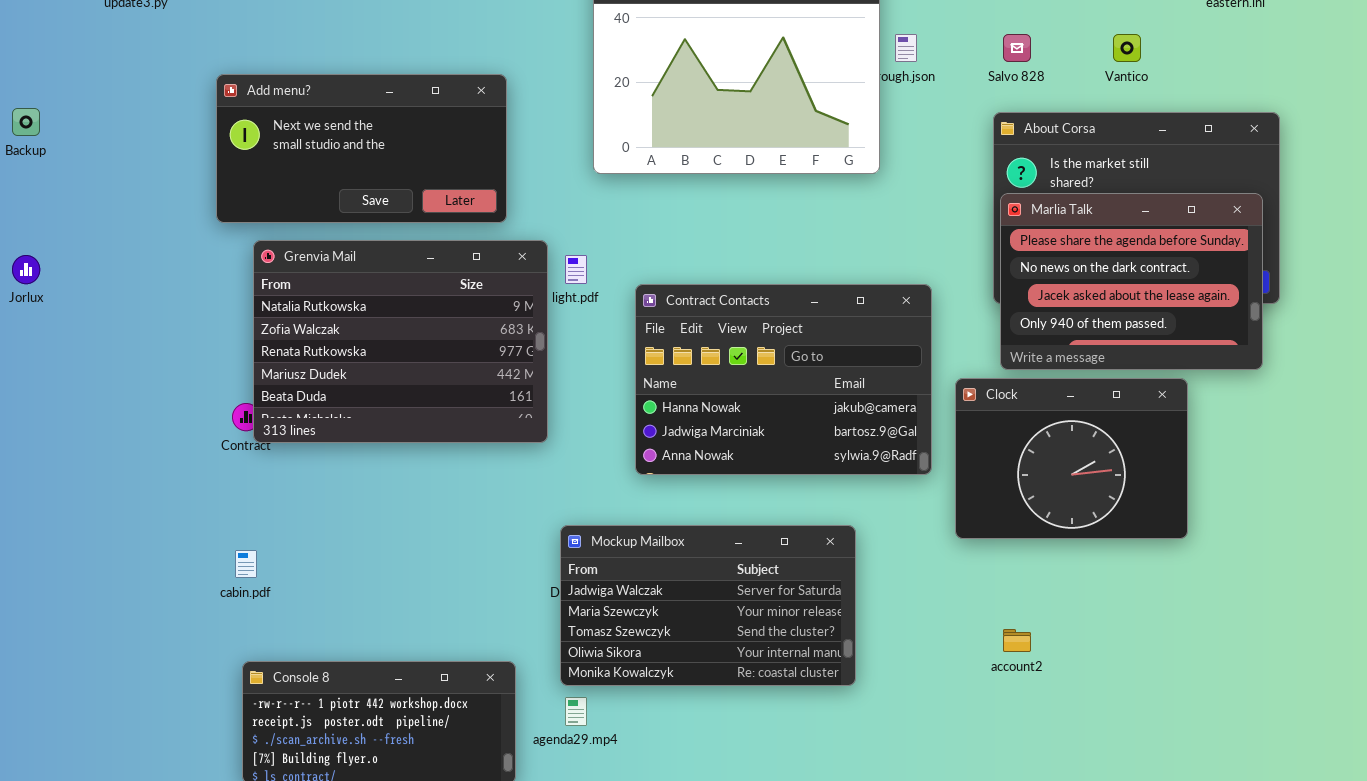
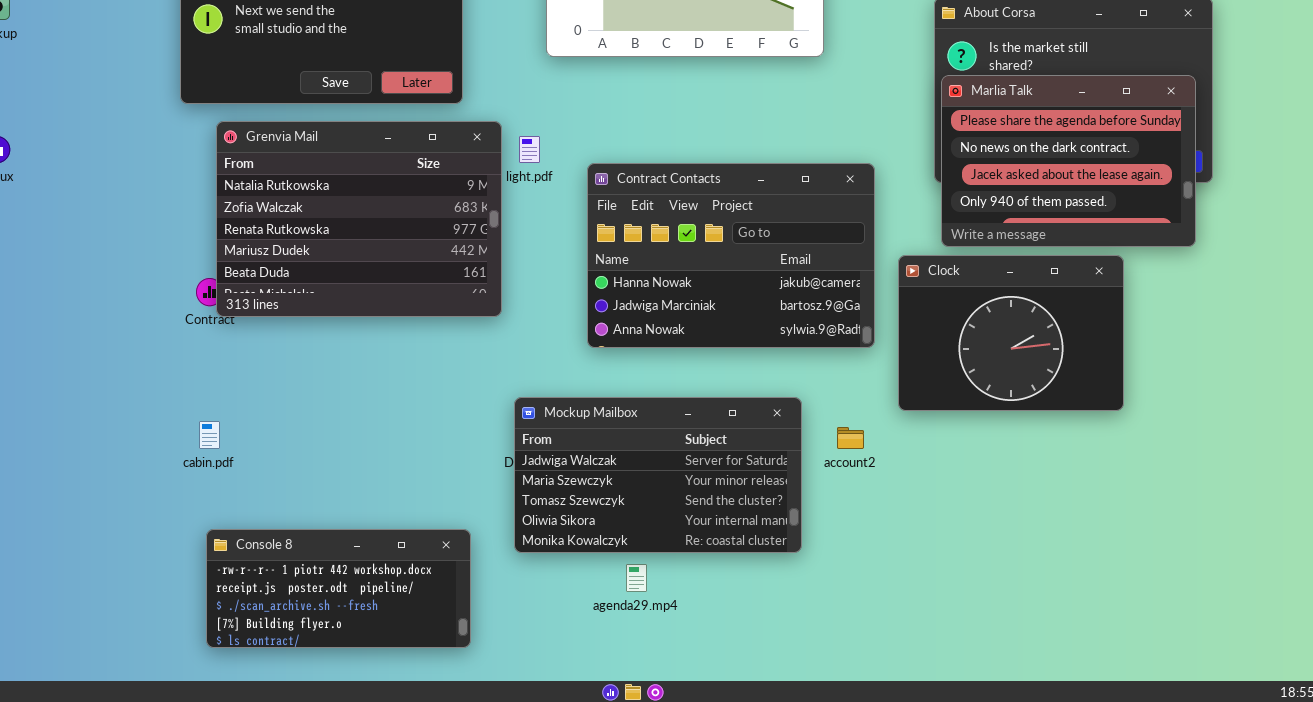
account2: [1003,629,1031,652] -> [837,427,864,449], moved
agenda29.mp4: [565,697,587,726] -> [626,564,647,592], moved

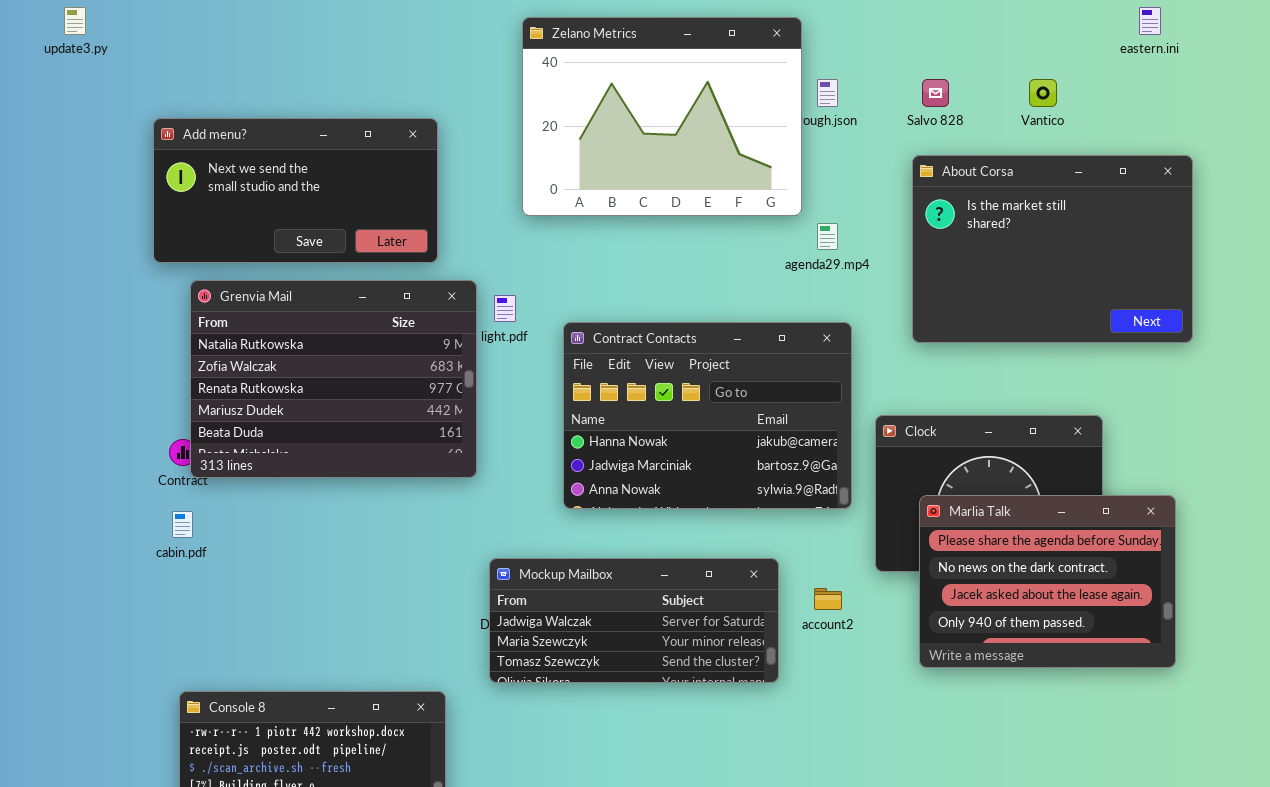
Marlia Talk: [941,75,1196,247] -> [919,495,1176,668], moved
Mockup Mailbox: [514,397,802,553] -> [489,558,779,683], resized
cabin.pdf: [199,421,220,449] -> [172,511,193,538], moved
agenda29.mp4: [626,564,647,592] -> [817,223,838,250], moved

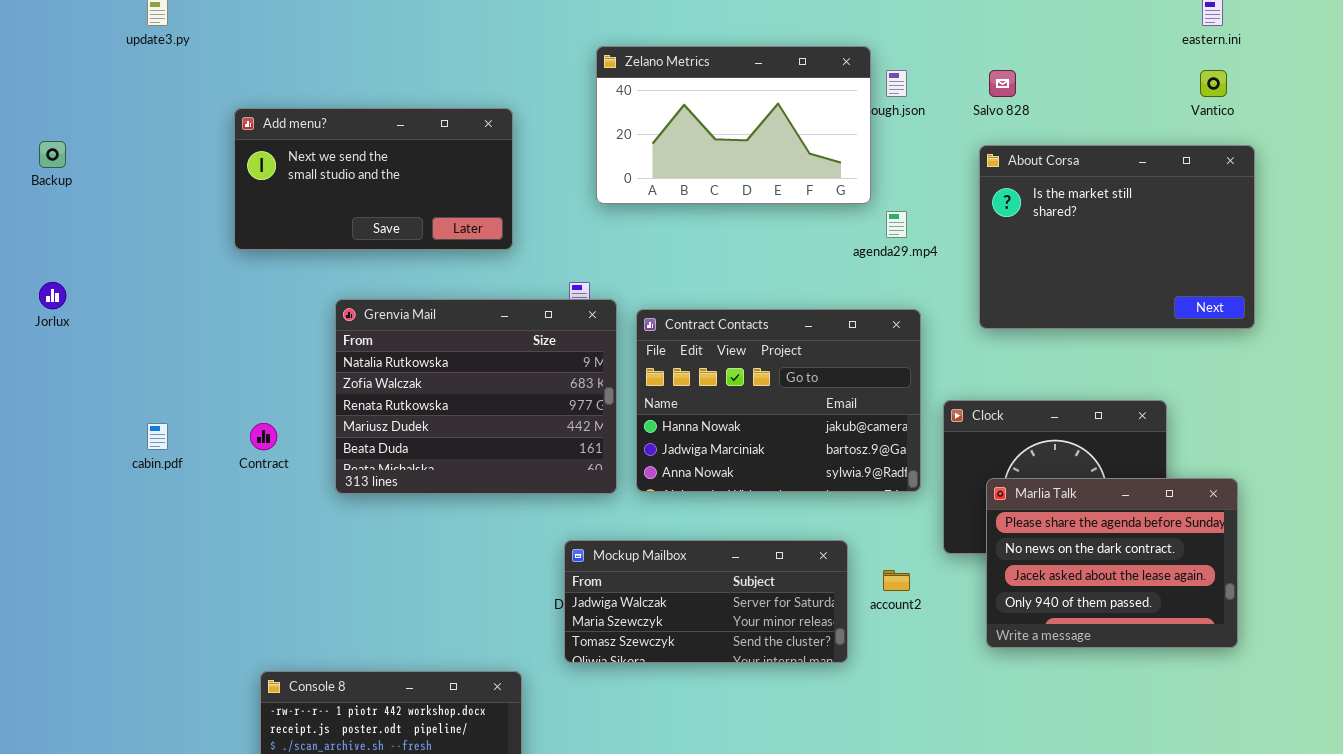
Zelano Metrics: [522,17,802,216] -> [596,46,871,204], resized
Vantico: [1029,79,1057,107] -> [1200,70,1227,97], moved
Grenvia Mail: [190,280,477,478] -> [335,299,617,494], moved
cabin.pdf: [172,511,193,538] -> [147,423,168,450], moved

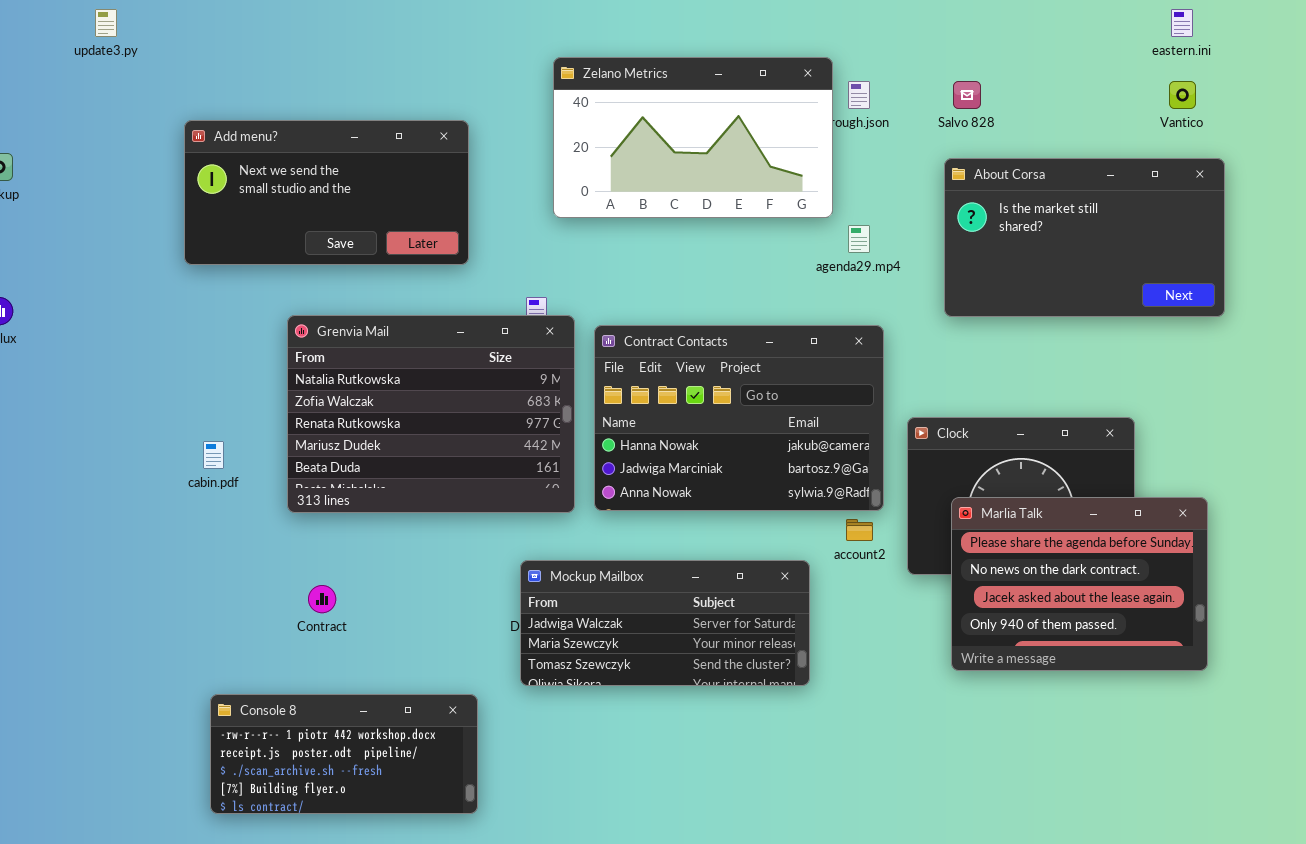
About Corsa: [979,145,1255,329] -> [944,158,1225,317], resized
cabin.pdf: [147,423,168,450] -> [203,441,224,469], moved
Contract: [250,423,277,450] -> [308,585,336,613], moved
account2: [883,570,910,591] -> [846,519,873,541], moved

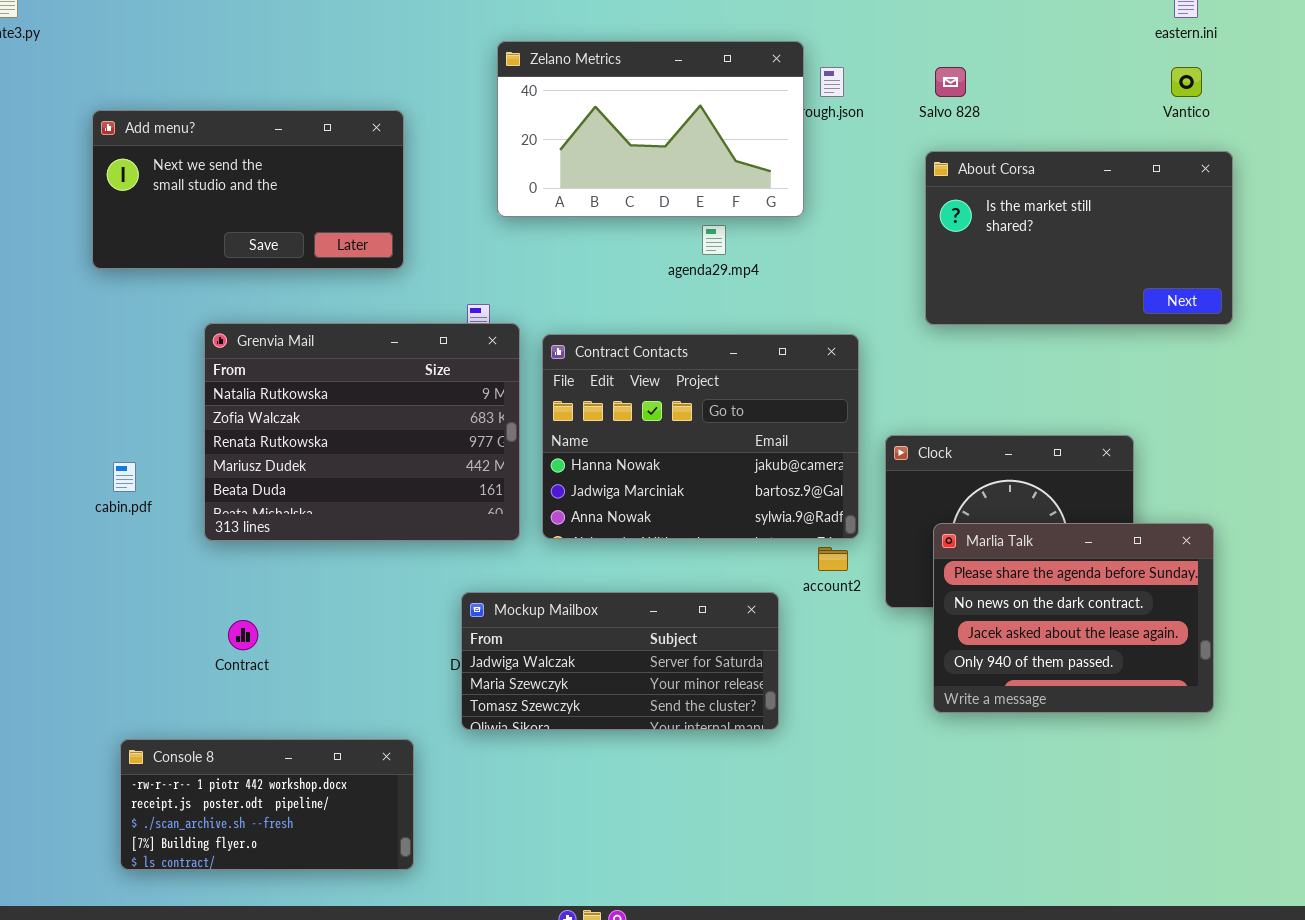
agenda29.mp4: [848,225,870,253] -> [702,225,726,255], moved

